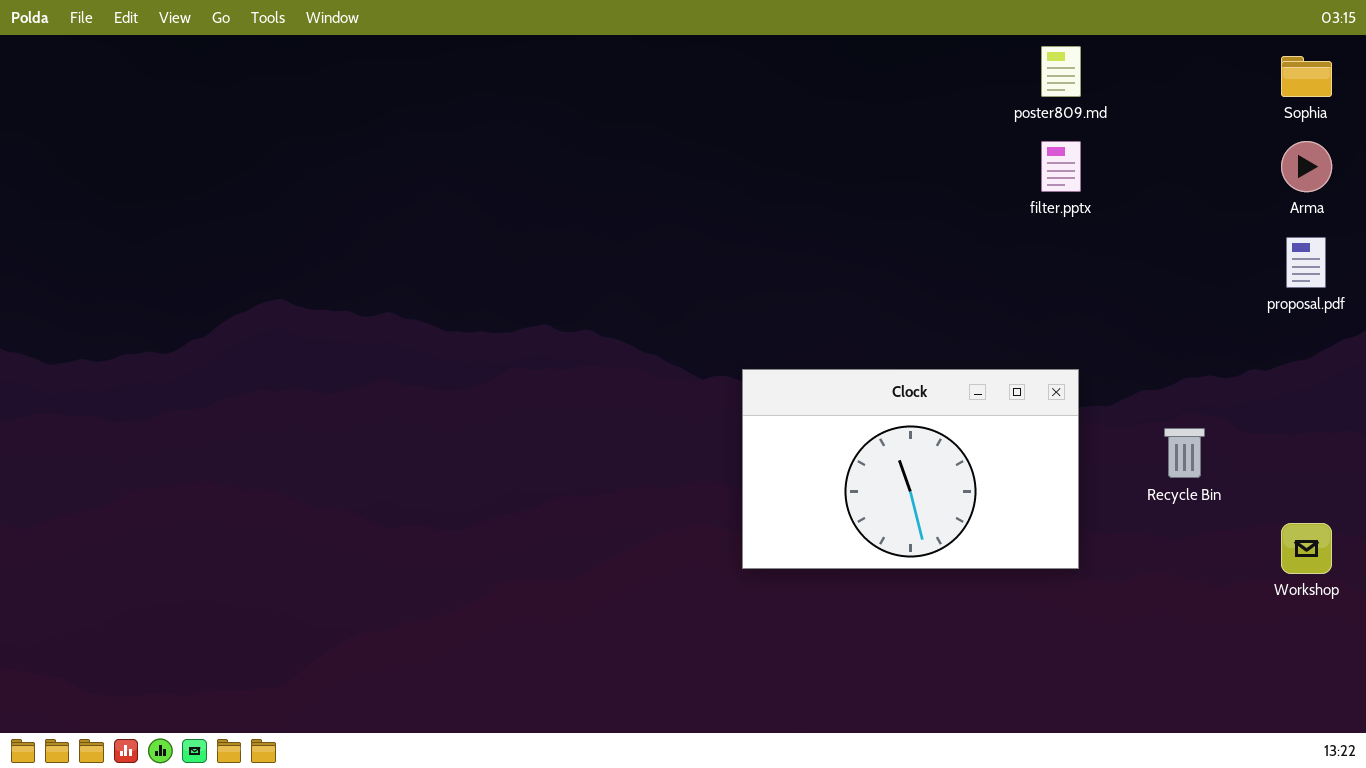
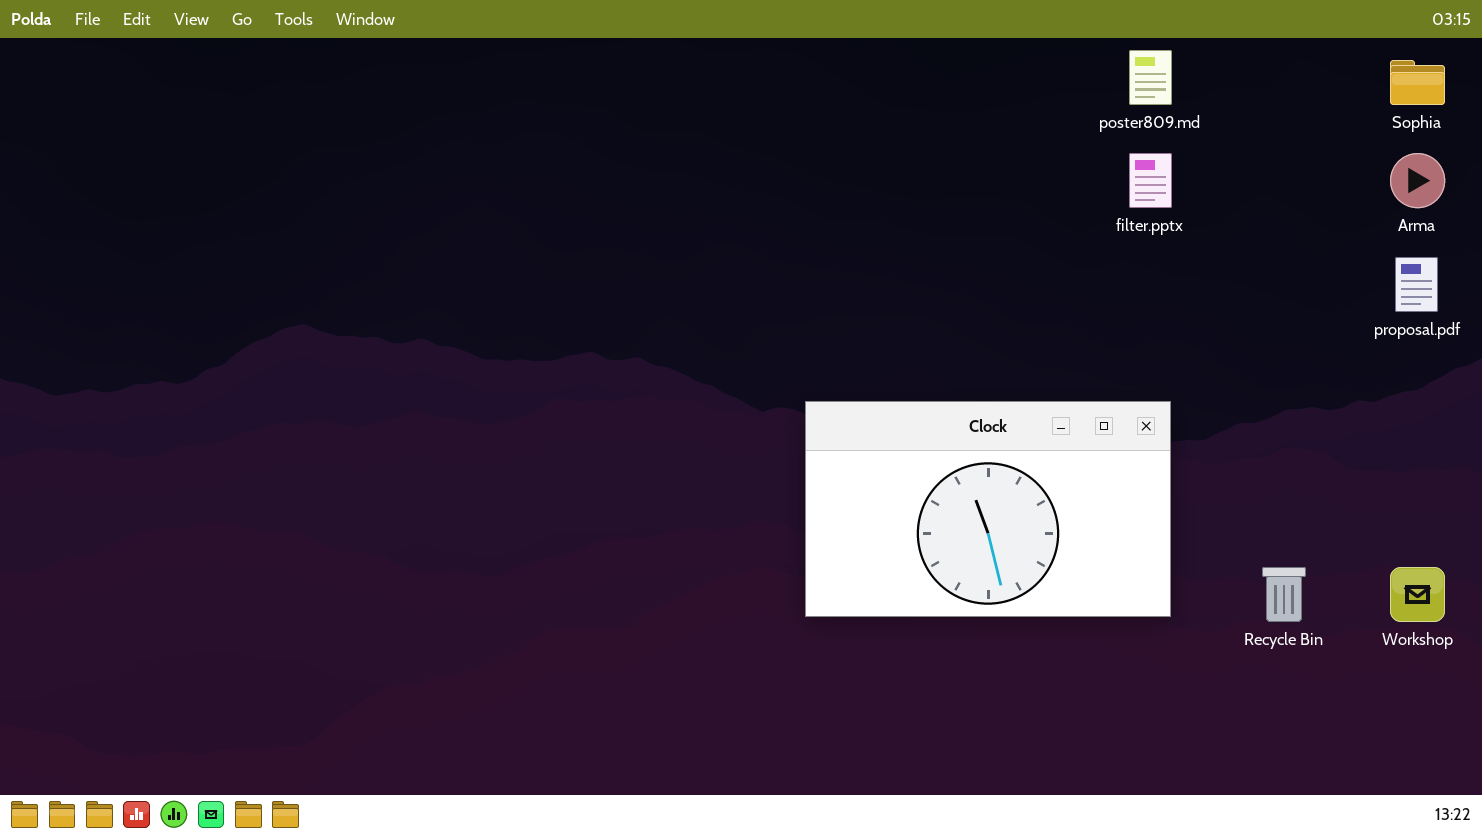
Recycle Bin: [1164,428,1205,478] -> [1262,567,1306,622], moved

